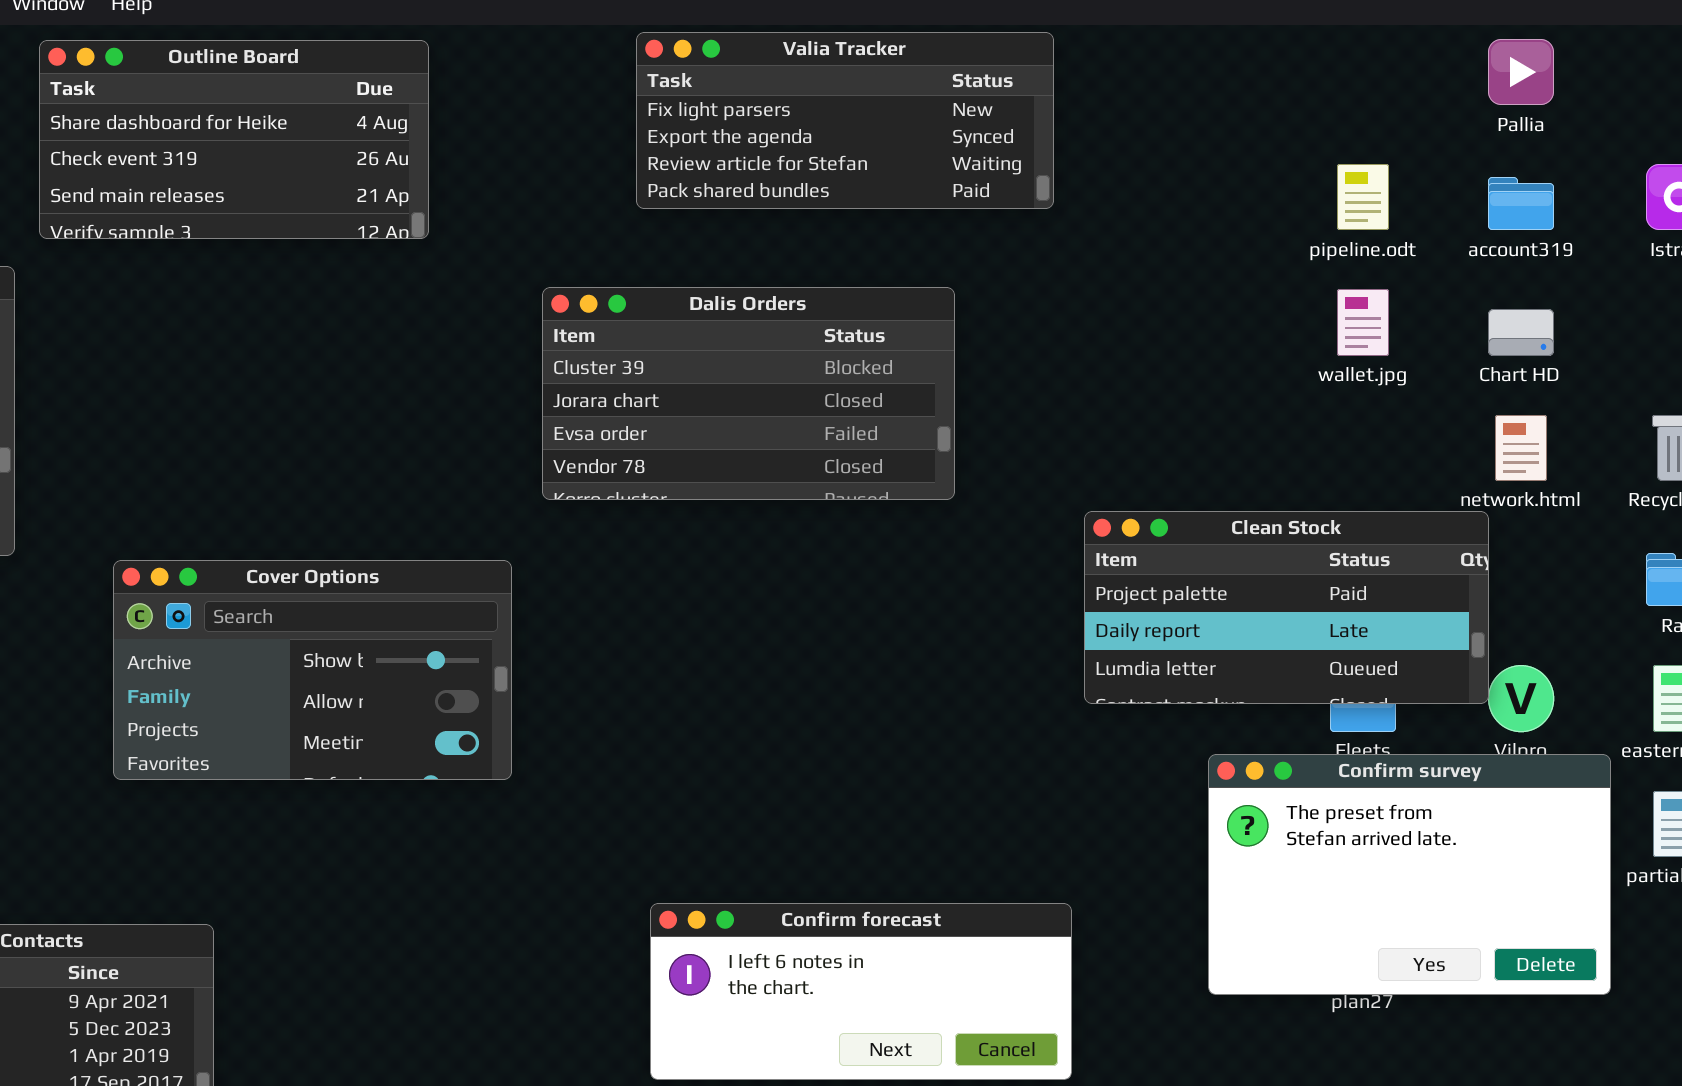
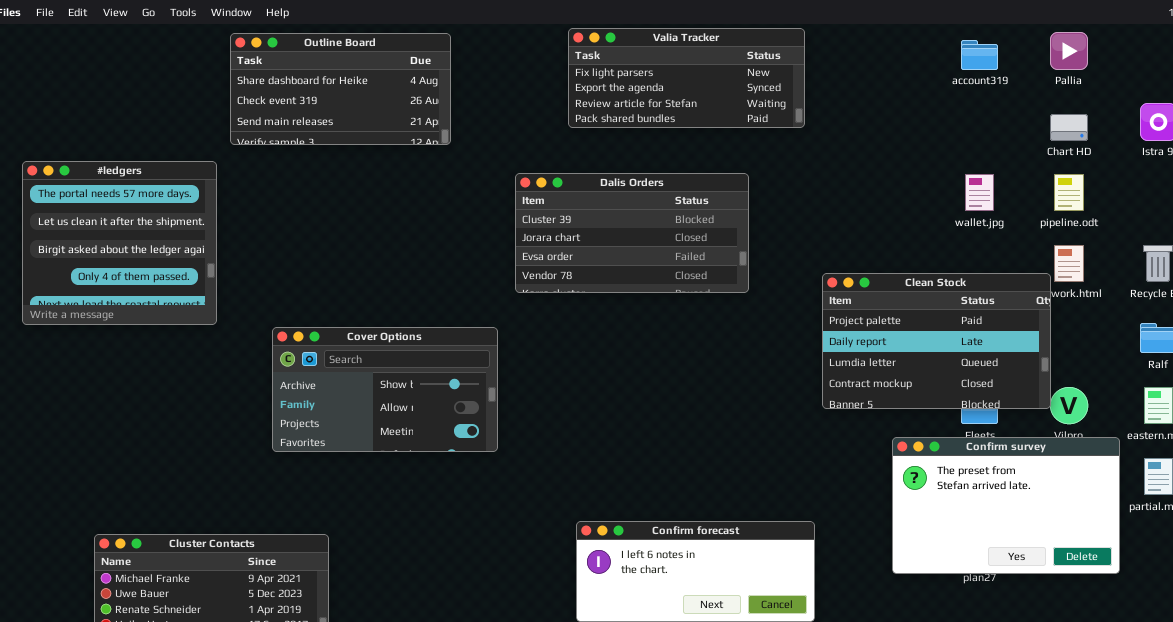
pipeline.odt: [1337,164,1389,230] -> [1054,174,1084,211], moved
account319: [1488,177,1554,230] -> [961,40,998,70], moved
Chart HD: [1488,309,1554,356] -> [1050,114,1088,141], moved
Clean Stock: [1084,511,1489,704] -> [822,273,1051,409], resized

